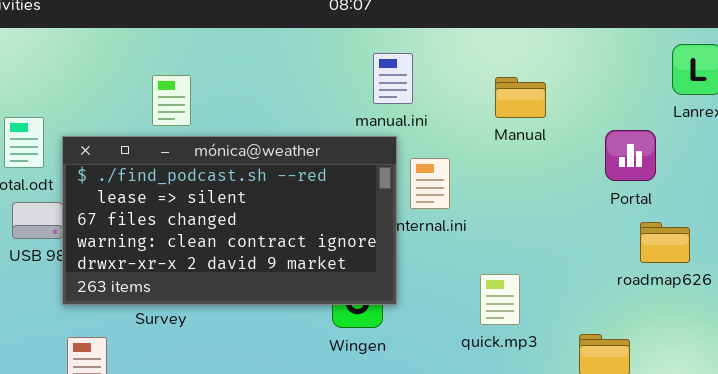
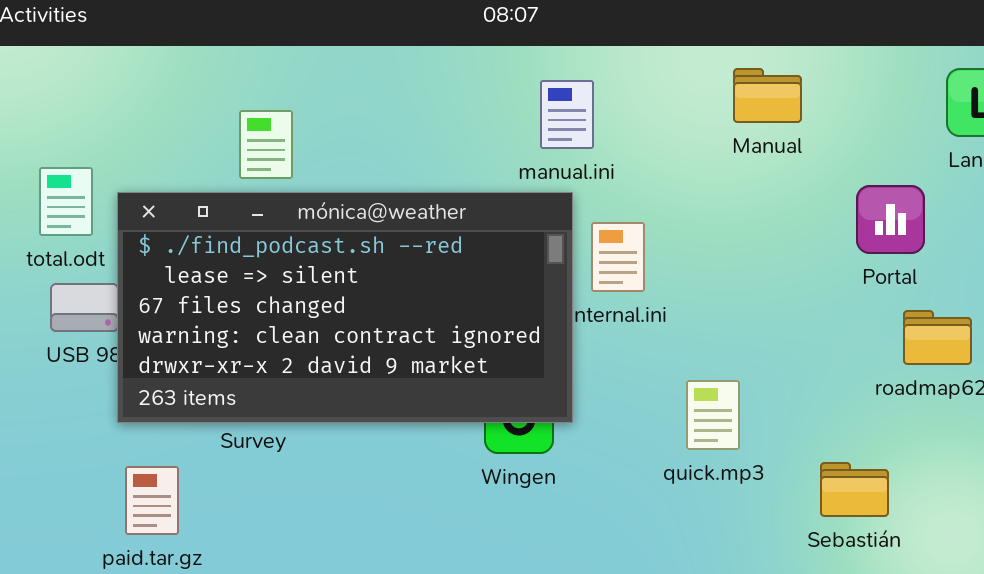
Manual: [495,77,546,118] -> [733,68,802,123], moved

